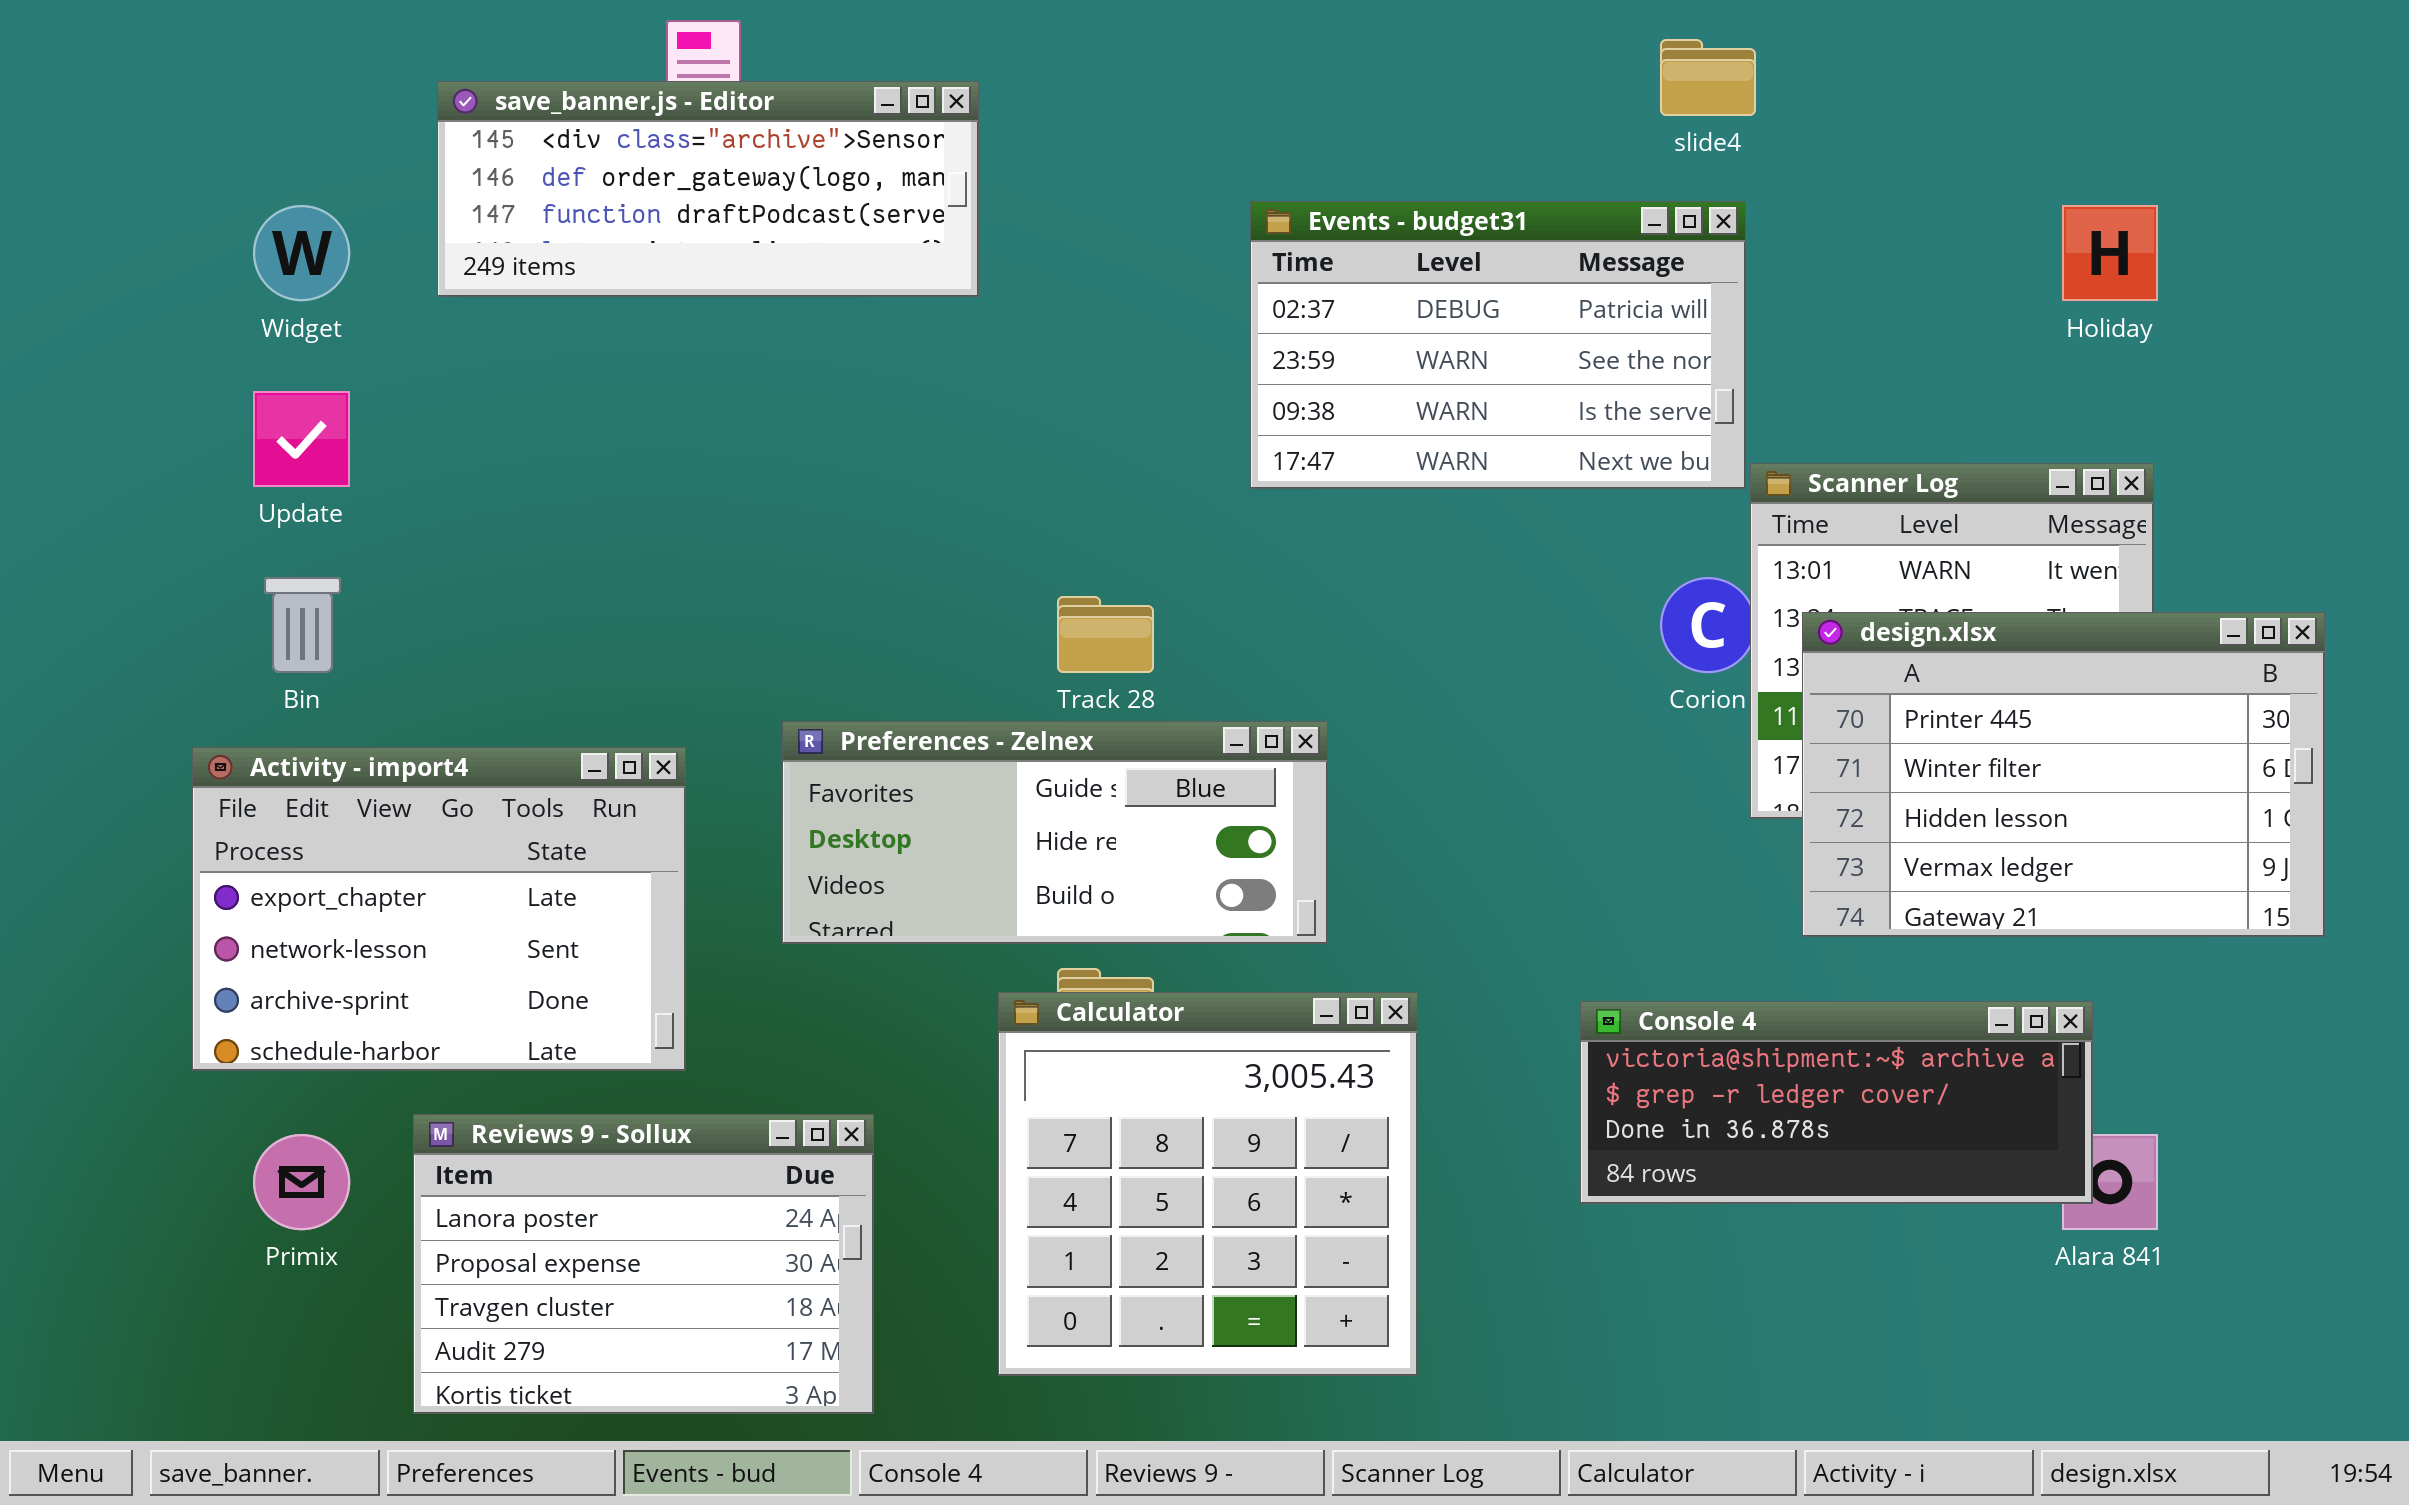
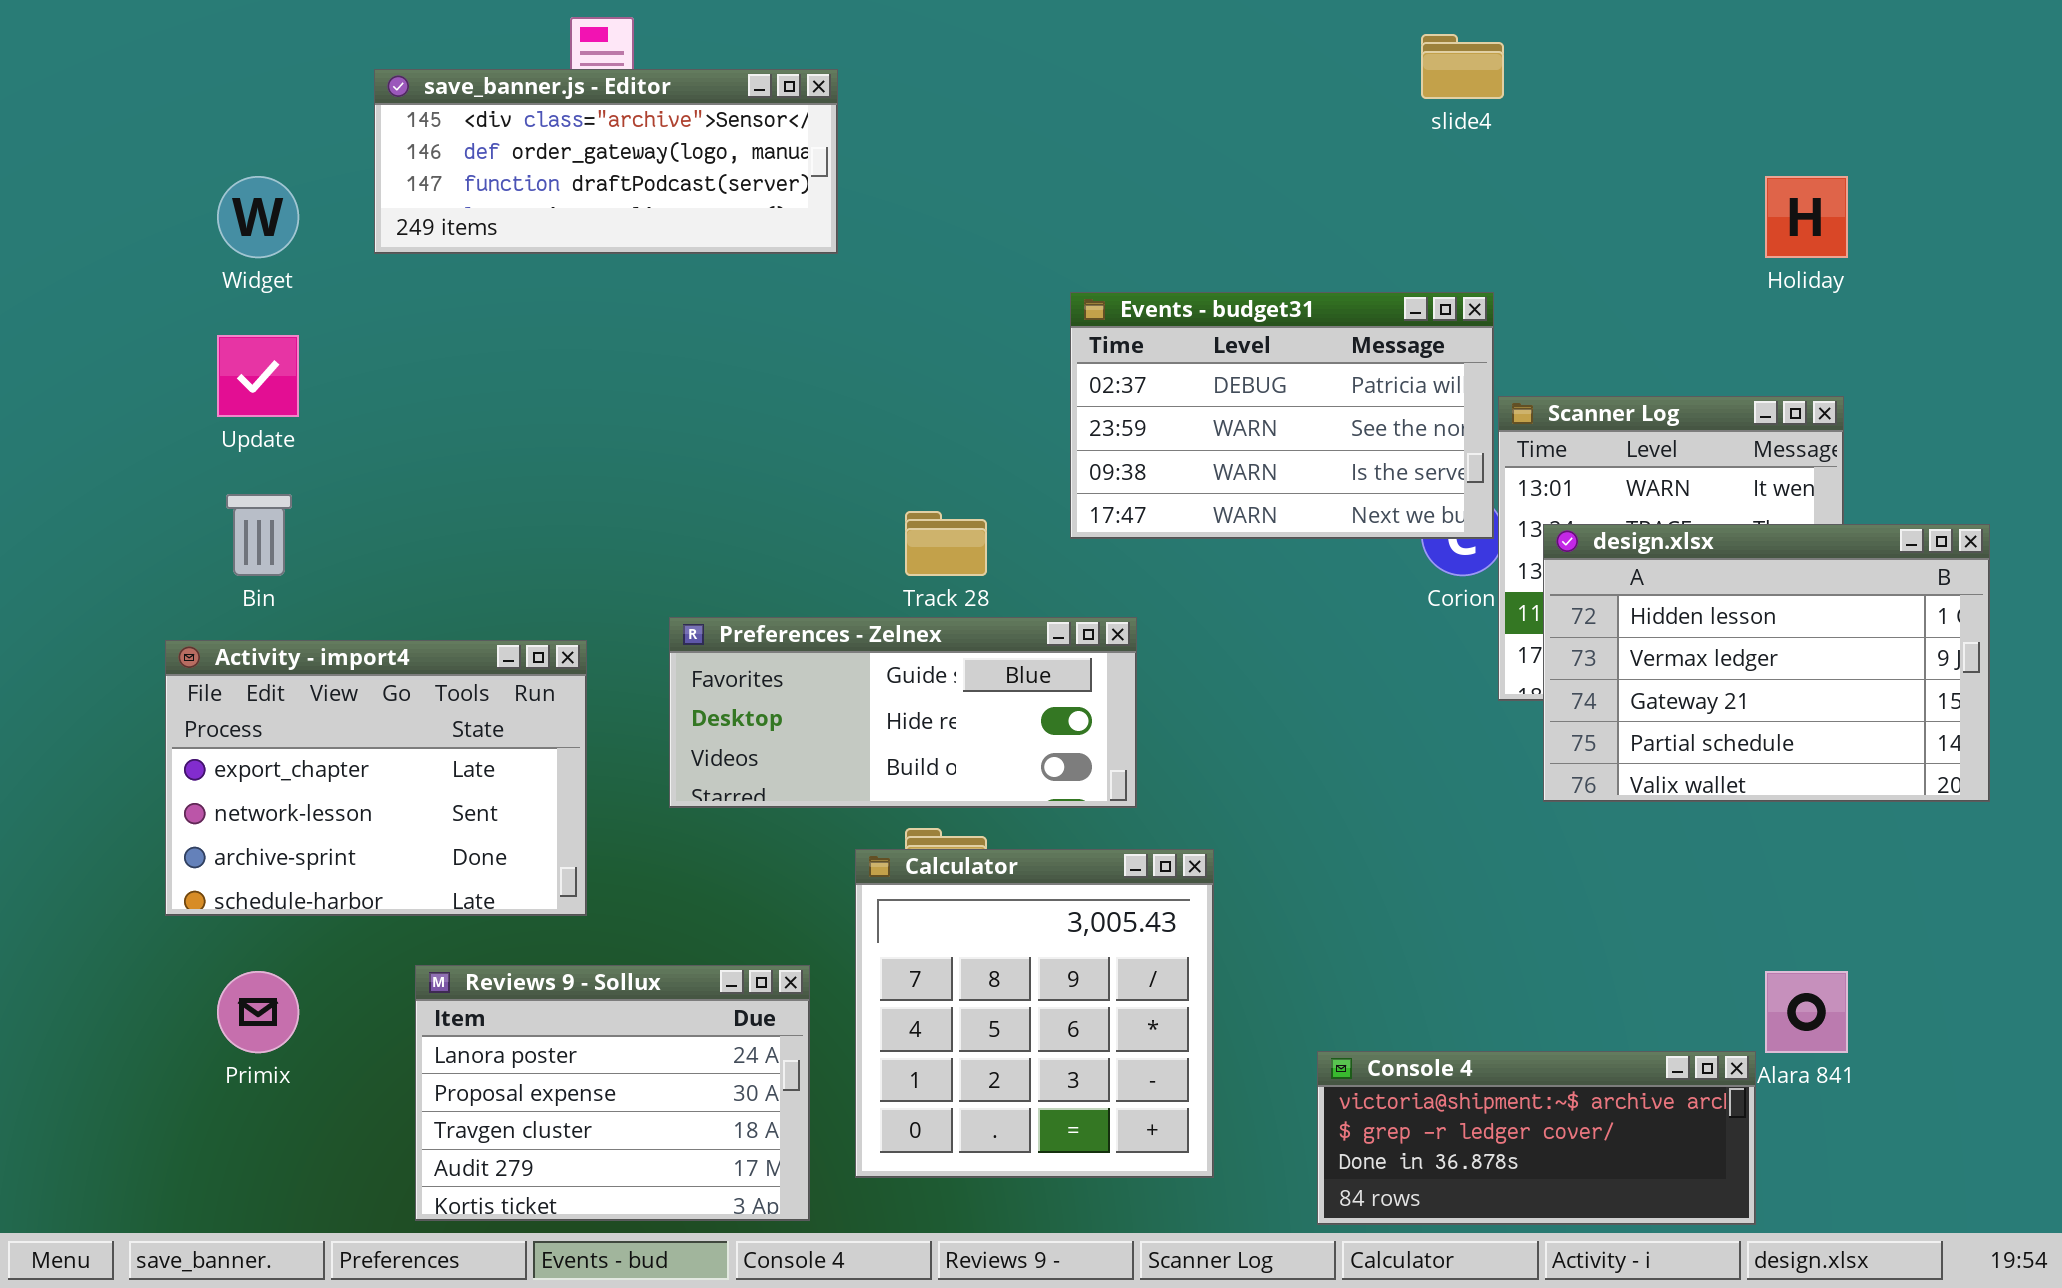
Events - budget31: [1250,201,1746,489] -> [1070,292,1494,539], moved
design.xlsx: [1802,612,2325,937] -> [1543,524,1990,802], scrolled down 2 rows
Console 4: [1580,1001,2093,1204] -> [1317,1051,1756,1225], moved
Reviews 9 - Sollux: [413,1114,874,1414] -> [415,965,810,1221], moved

